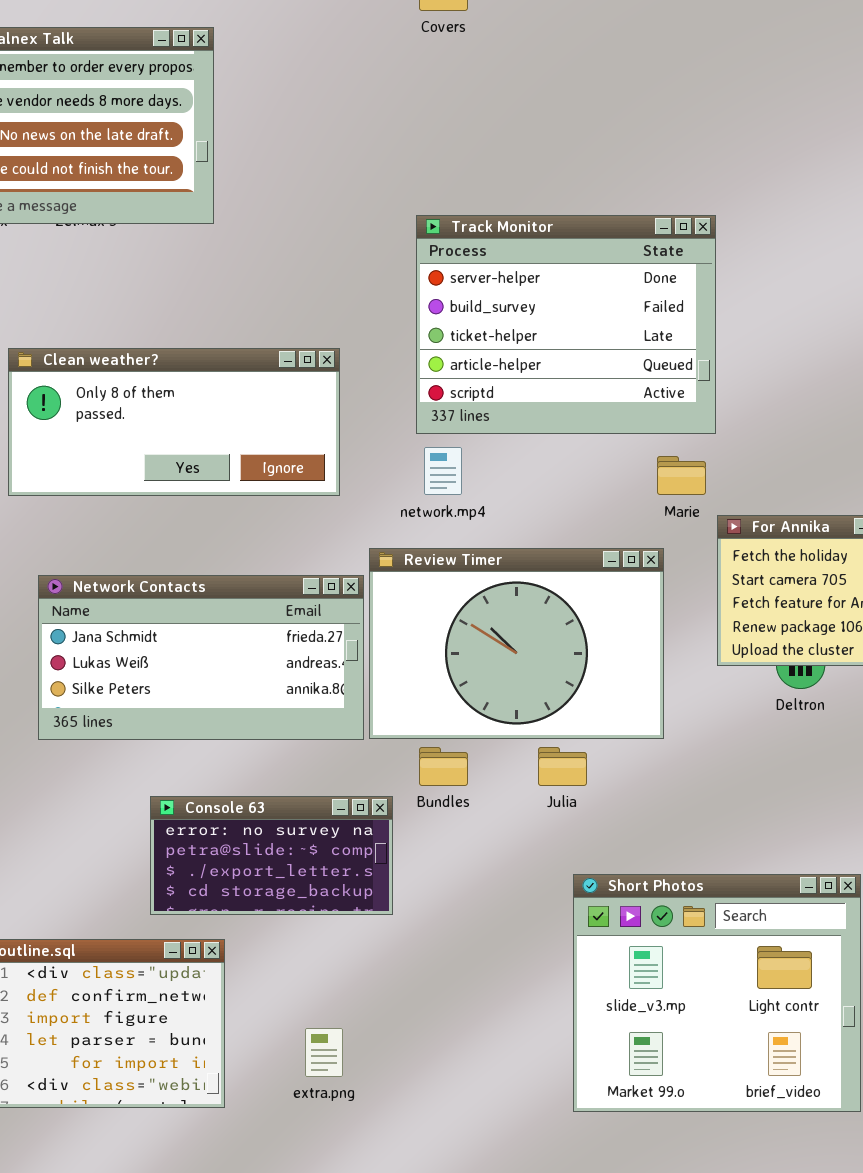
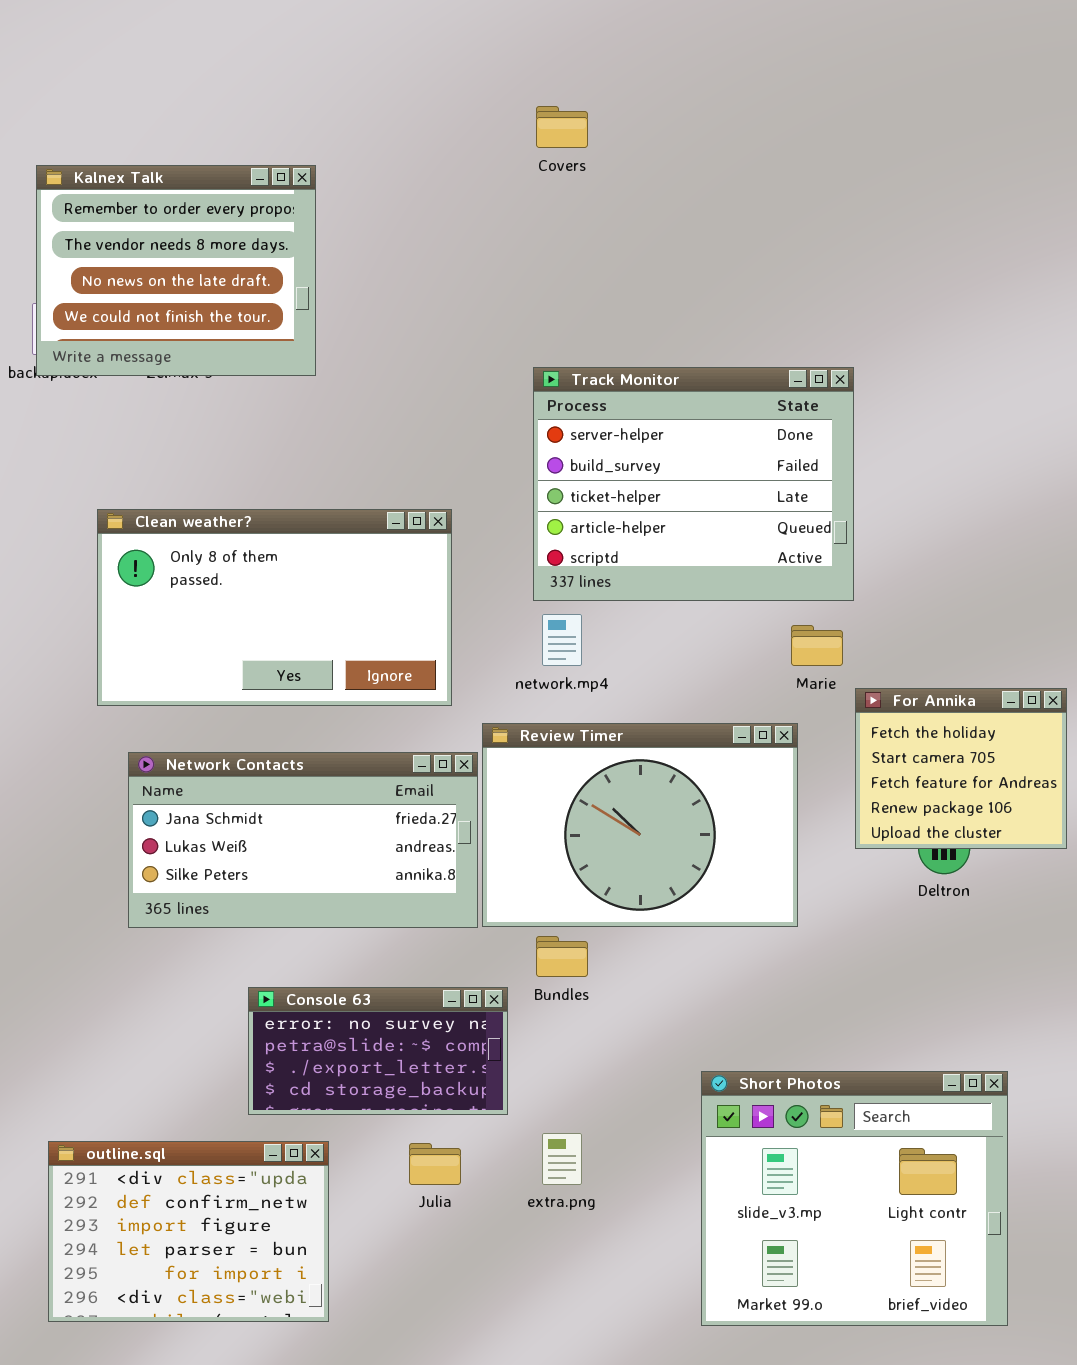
Clean weather?: [8,348,340,496] -> [97,509,452,706], resized
Julia: [538,747,587,786] -> [409,1143,461,1185], moved
extra.png: [305,1028,343,1077] -> [542,1133,582,1185], moved

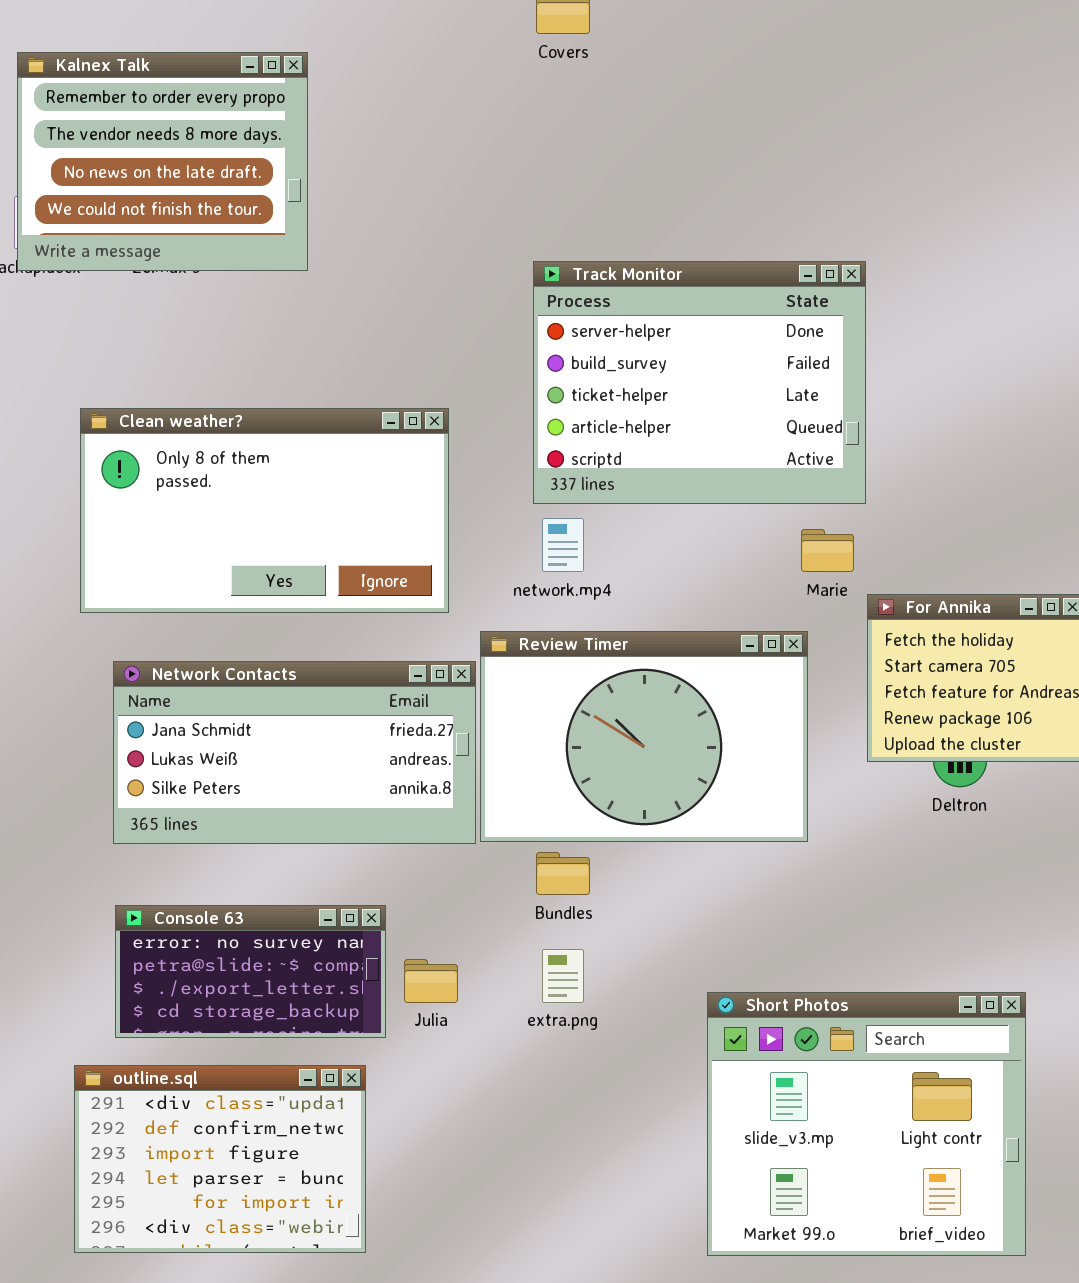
Console 63: [248,987,508,1115] -> [115,905,386,1038], moved
extra.png: [542,1133,582,1185] -> [542,949,584,1003], moved
outline.sql: [48,1141,329,1322] -> [74,1065,366,1253], moved
Julia: [409,1143,461,1185] -> [404,959,458,1003], moved

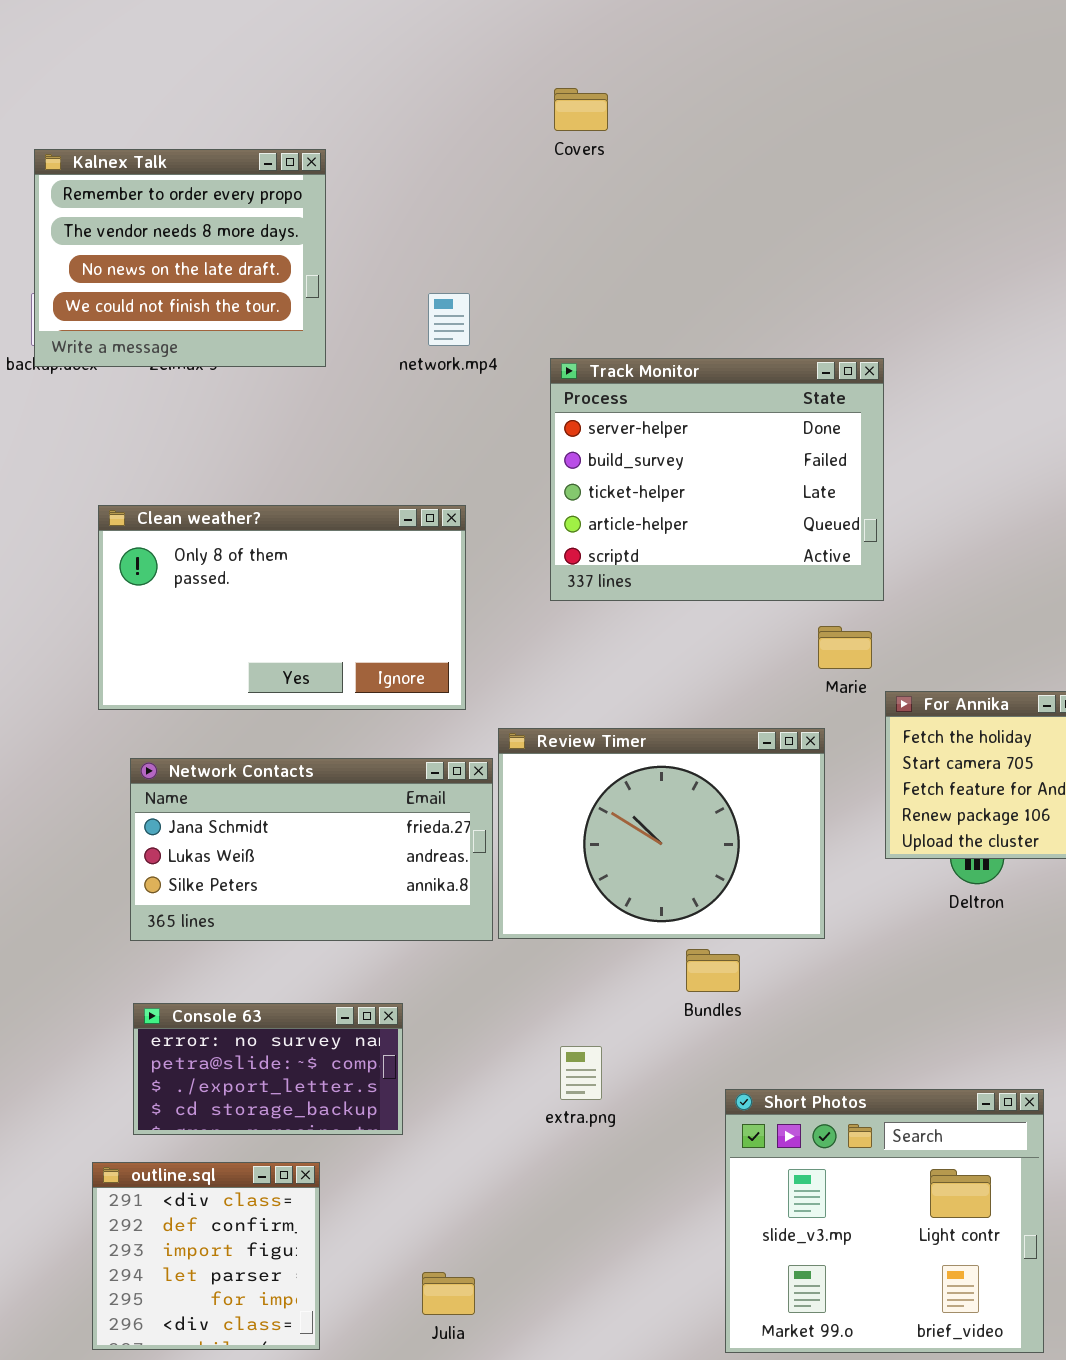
network.mp4: [542,518,584,572] -> [428,293,470,346], moved
Bundles: [536,852,590,895] -> [686,949,740,992], moved
Julia: [404,959,458,1003] -> [422,1272,475,1315], moved
outline.sql: [74,1065,366,1253] -> [92,1162,320,1350], resized

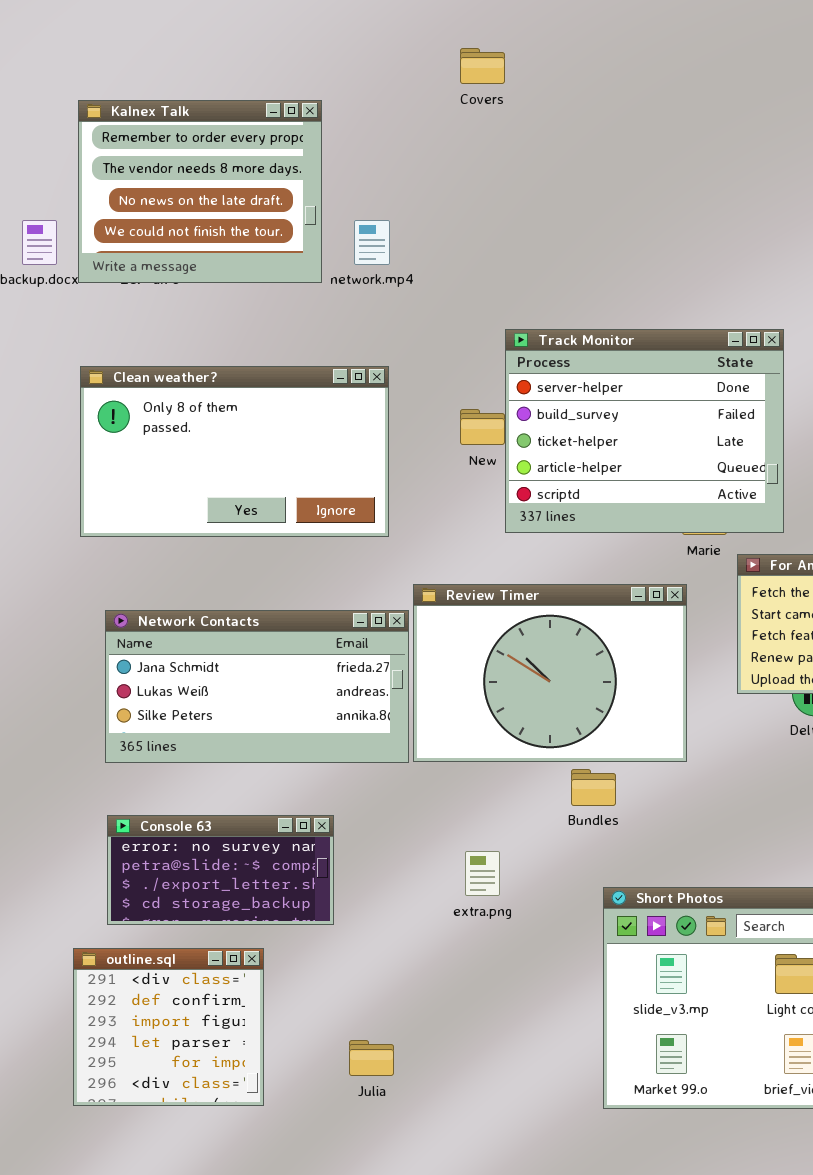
Kalnex Talk: [34,149,326,367] -> [78,100,322,283], moved
Track Monitor: [550,358,884,601] -> [505,329,784,533], moved
Clean weather?: [98,505,466,710] -> [80,366,389,537], moved

